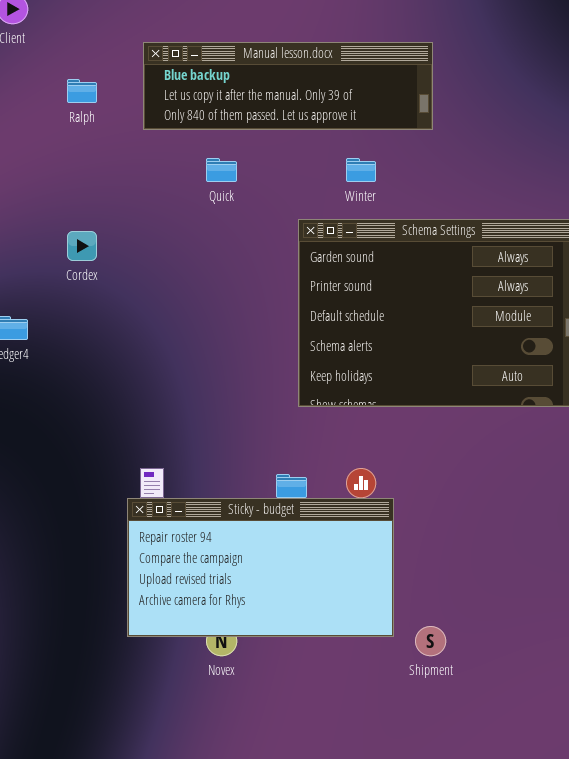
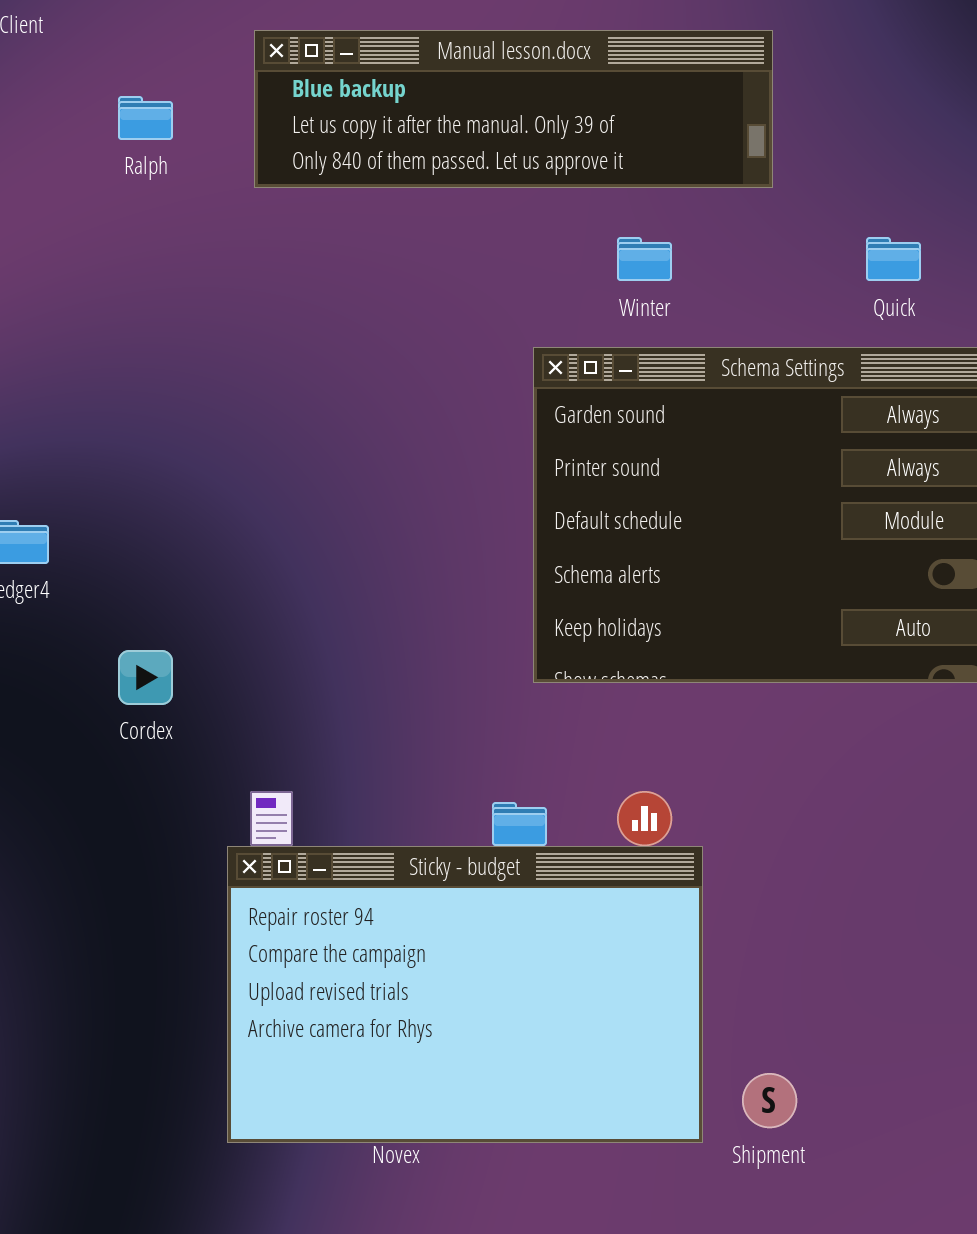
Quick: [206,158,237,182] -> [866,237,921,281], moved
Cordex: [67,231,97,261] -> [118,650,173,705], moved
Sticky - budget: [127,498,394,637] -> [227,846,703,1143], resized

